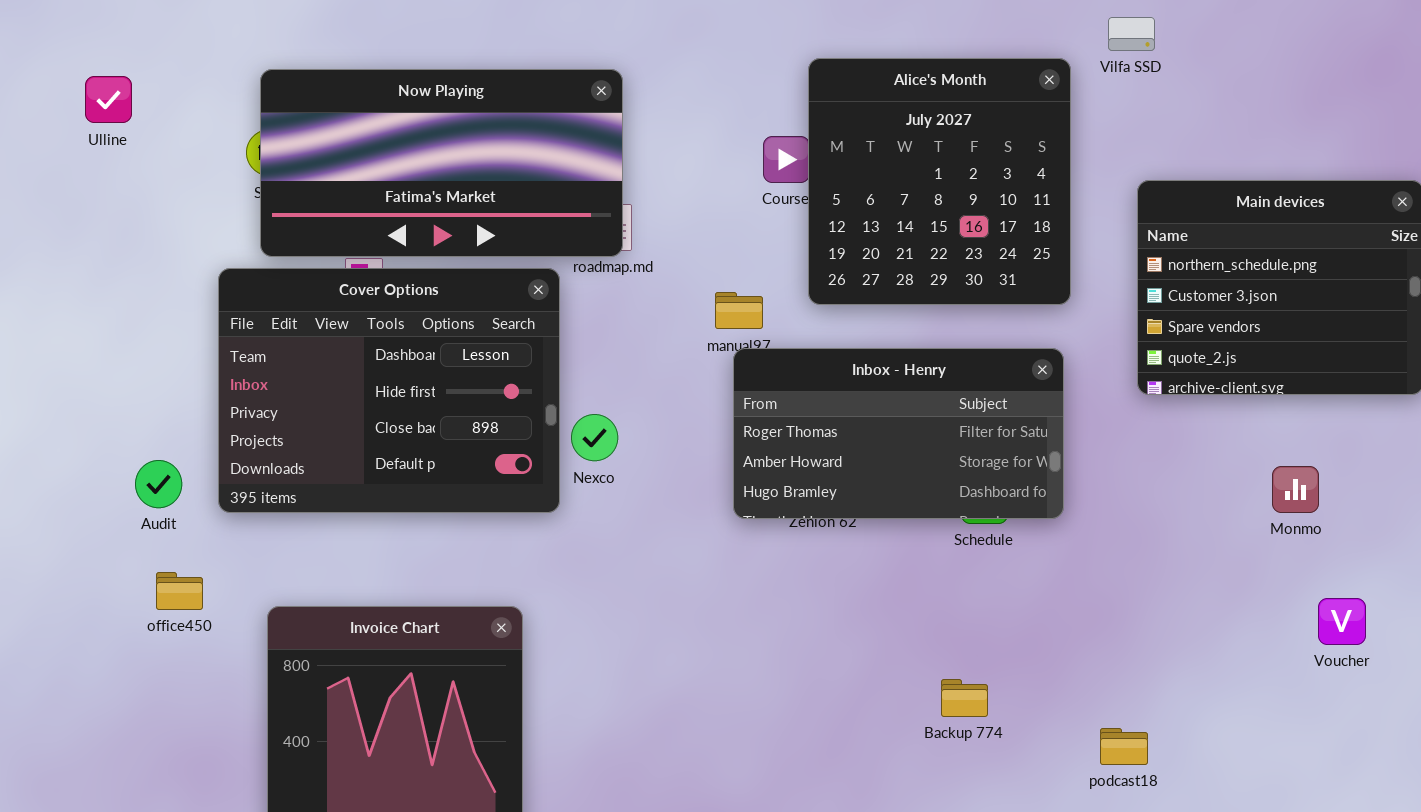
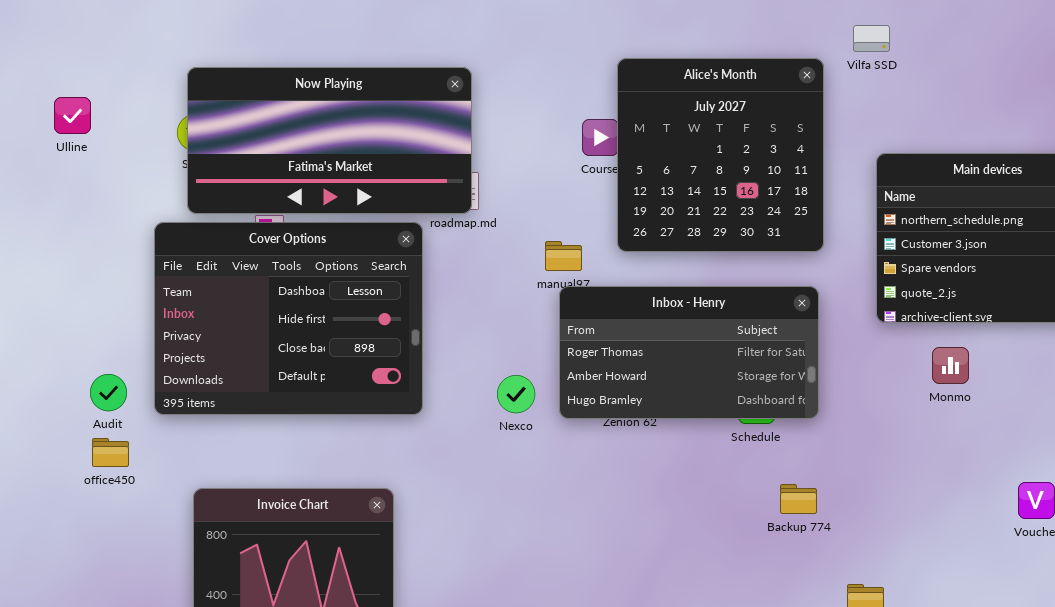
Ulline: [85,76,132,123] -> [54,97,91,134], moved
Nexco: [571,414,618,461] -> [497,375,535,413], moved
Monmo: [1272,466,1319,513] -> [932,347,969,384], moved
office450: [156,572,203,610] -> [92,438,129,467], moved
Backup 774: [941,679,988,717] -> [780,484,817,514], moved

